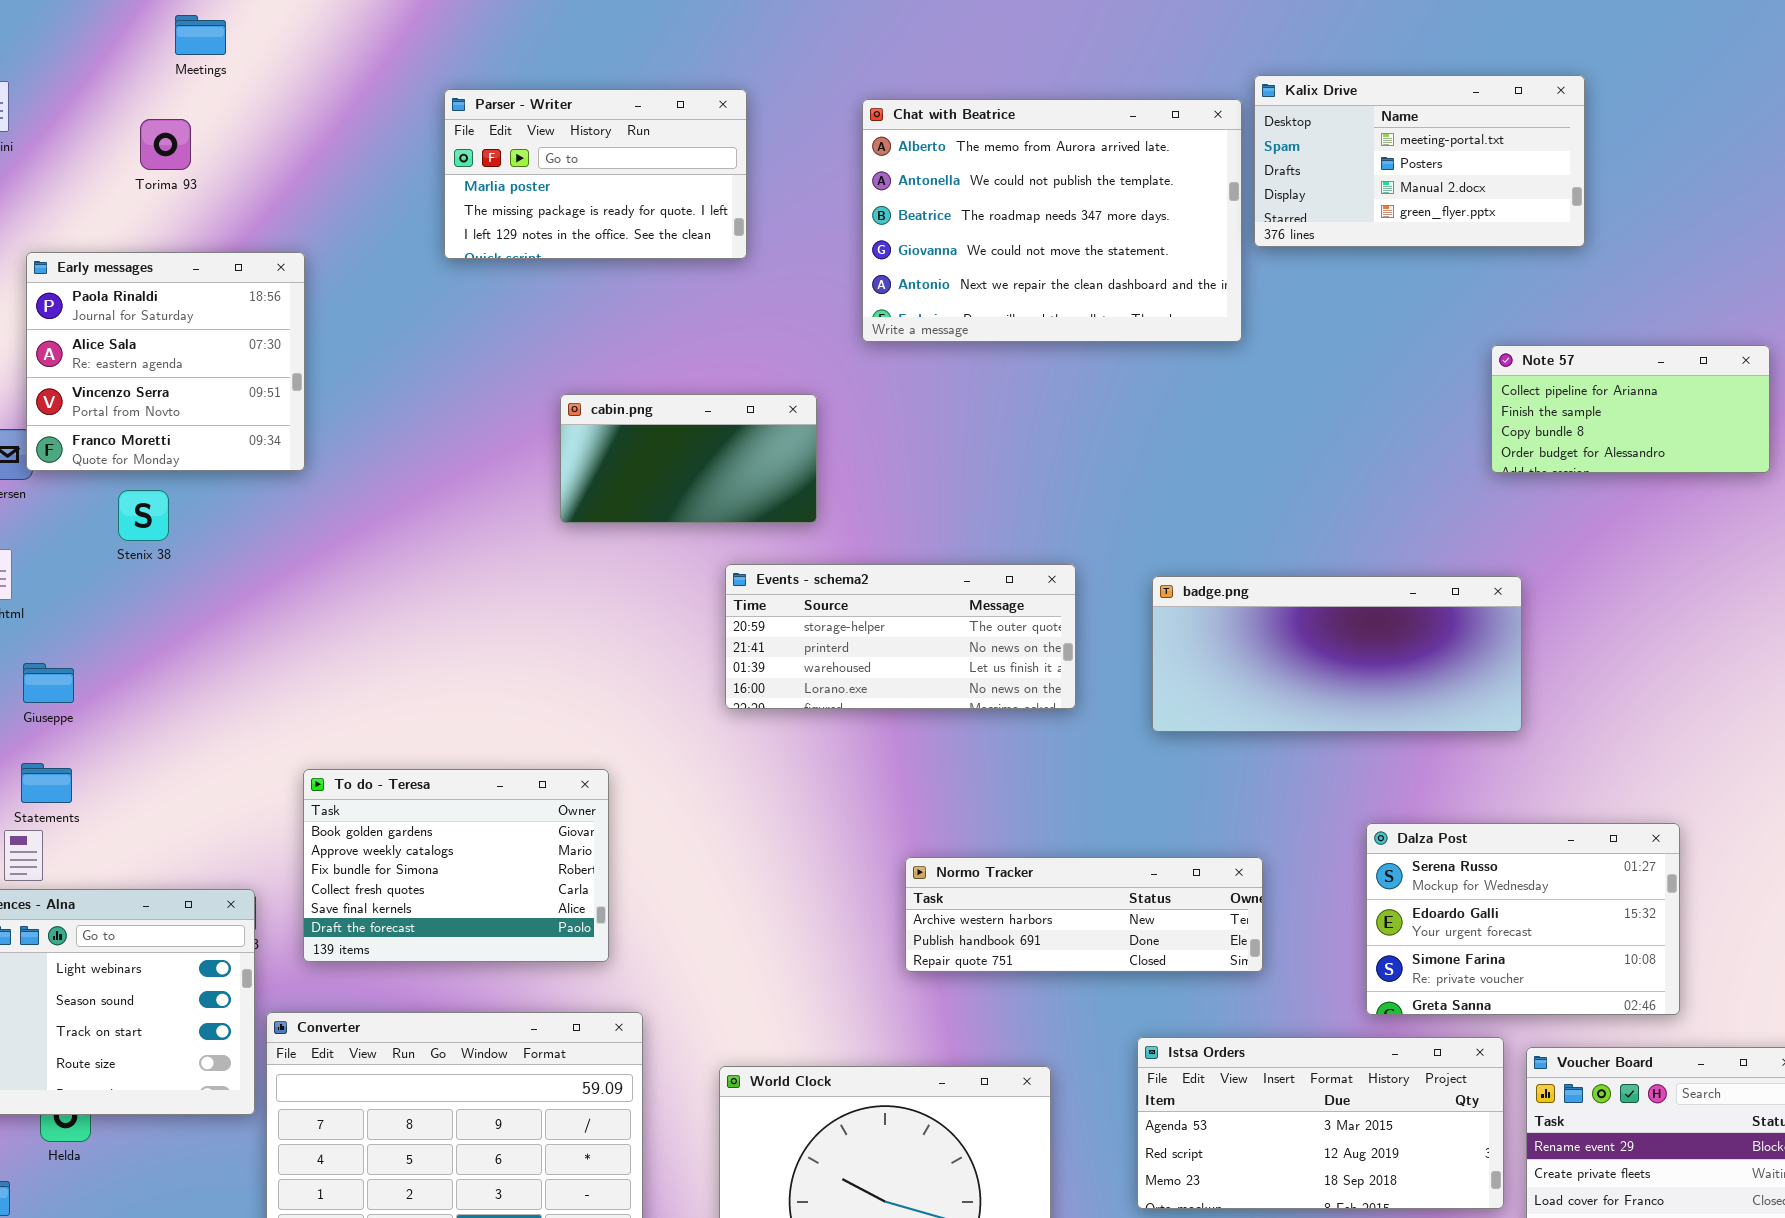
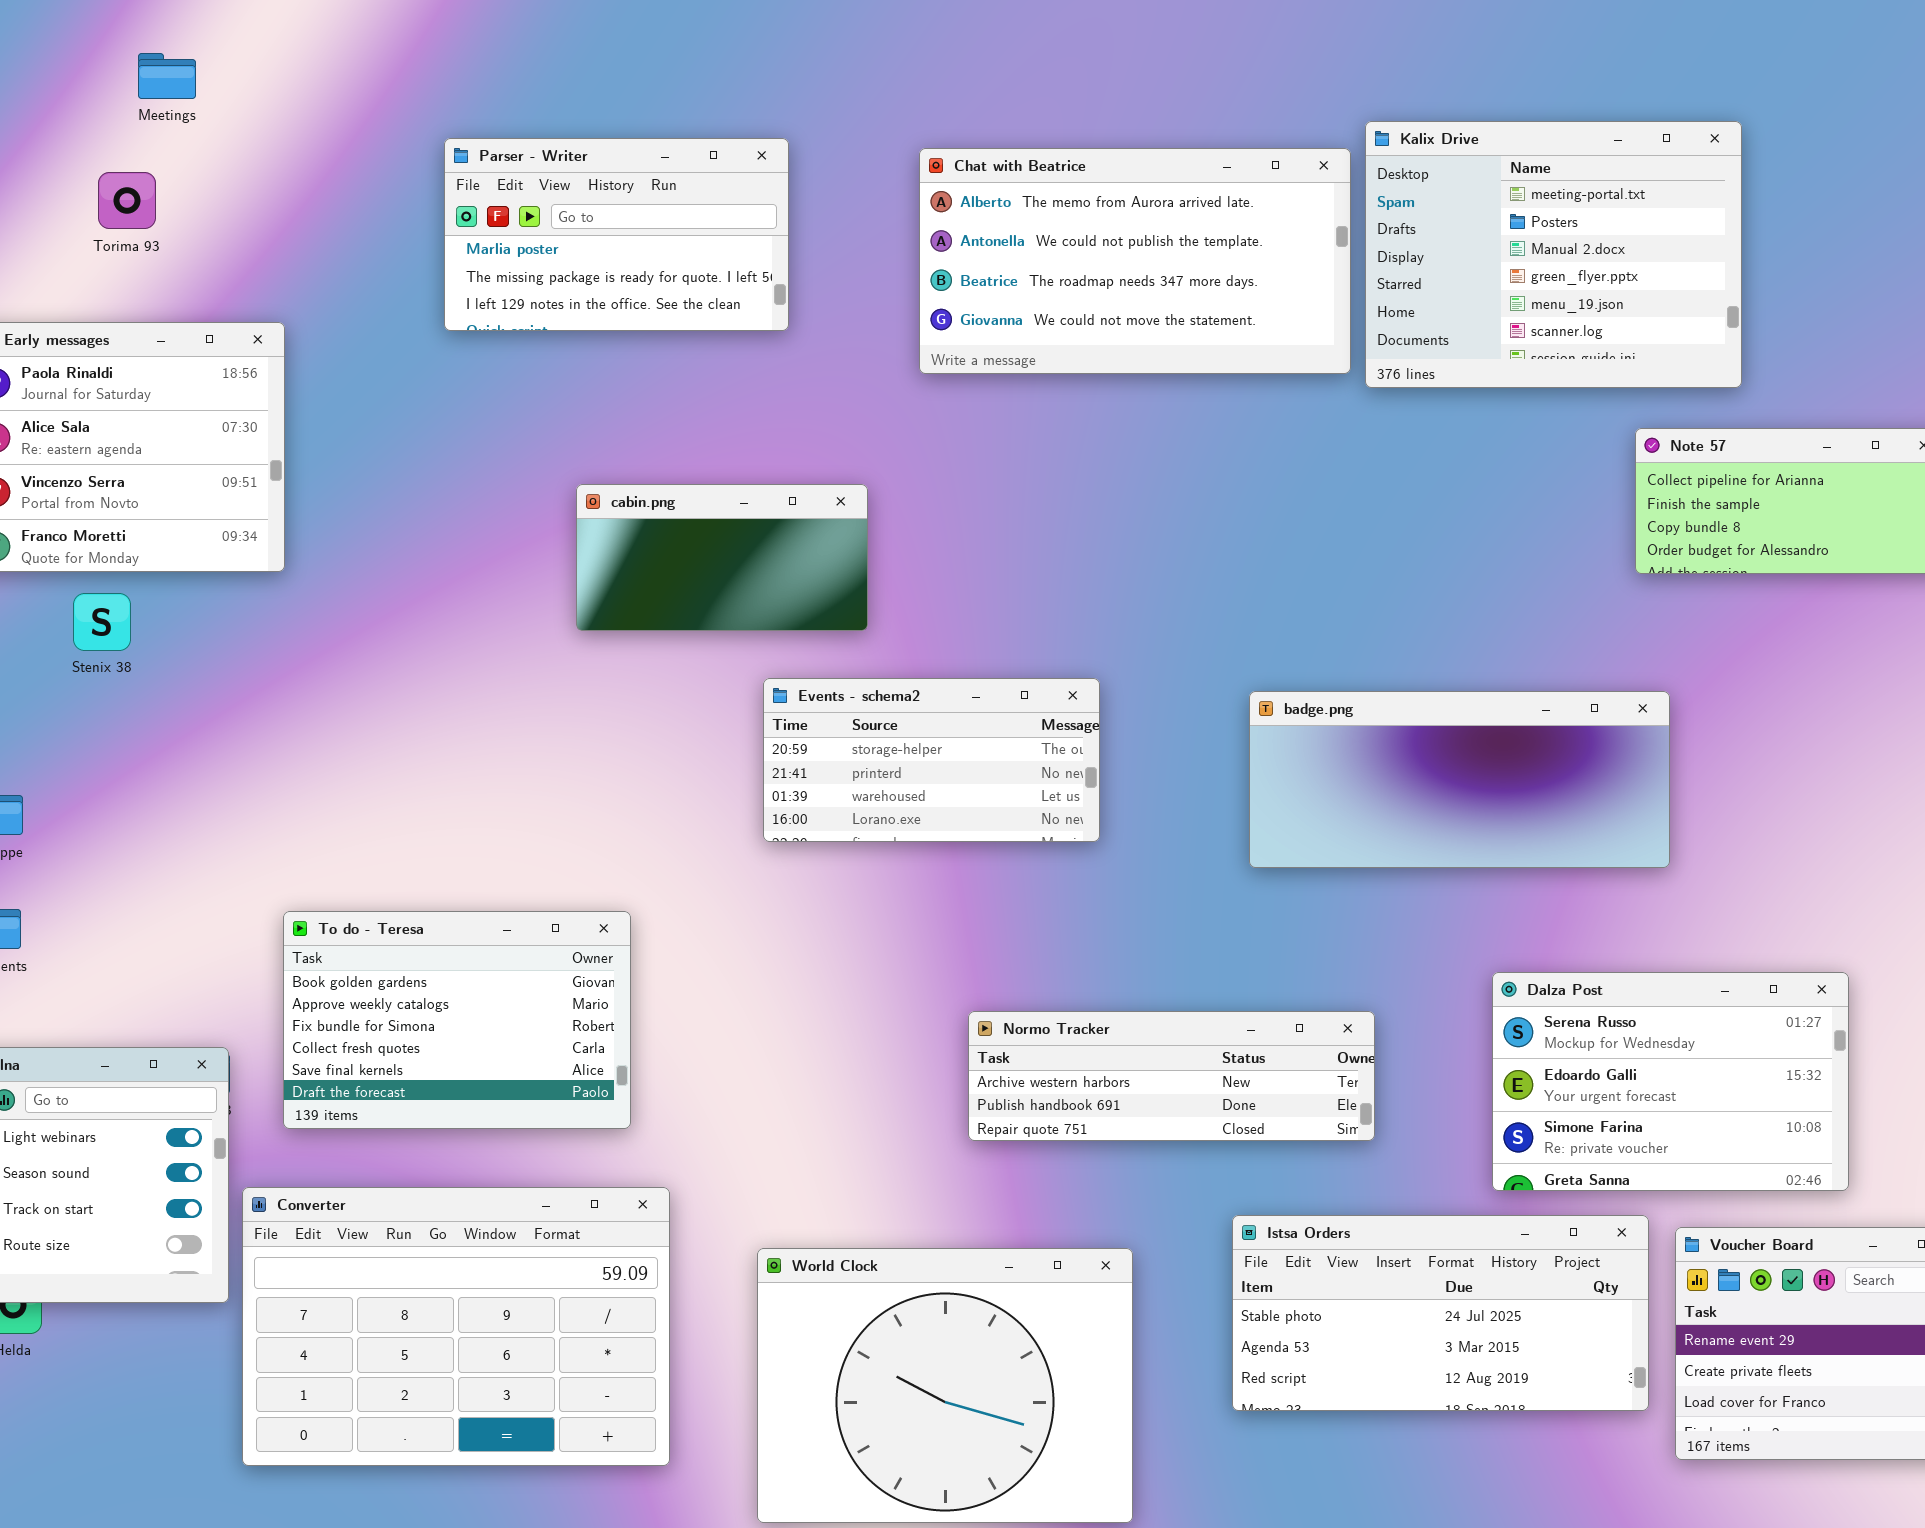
Kalix Drive: [1254,75,1585,247] -> [1365,121,1742,388], resized
Chat with Beatrice: [862,99,1242,342] -> [919,148,1351,374], resized
Events - schema2: [725,564,1076,709] -> [763,678,1100,842], resized
Istsa Orders: [1137,1037,1504,1209] -> [1232,1215,1649,1411], scrolled up 1 row

